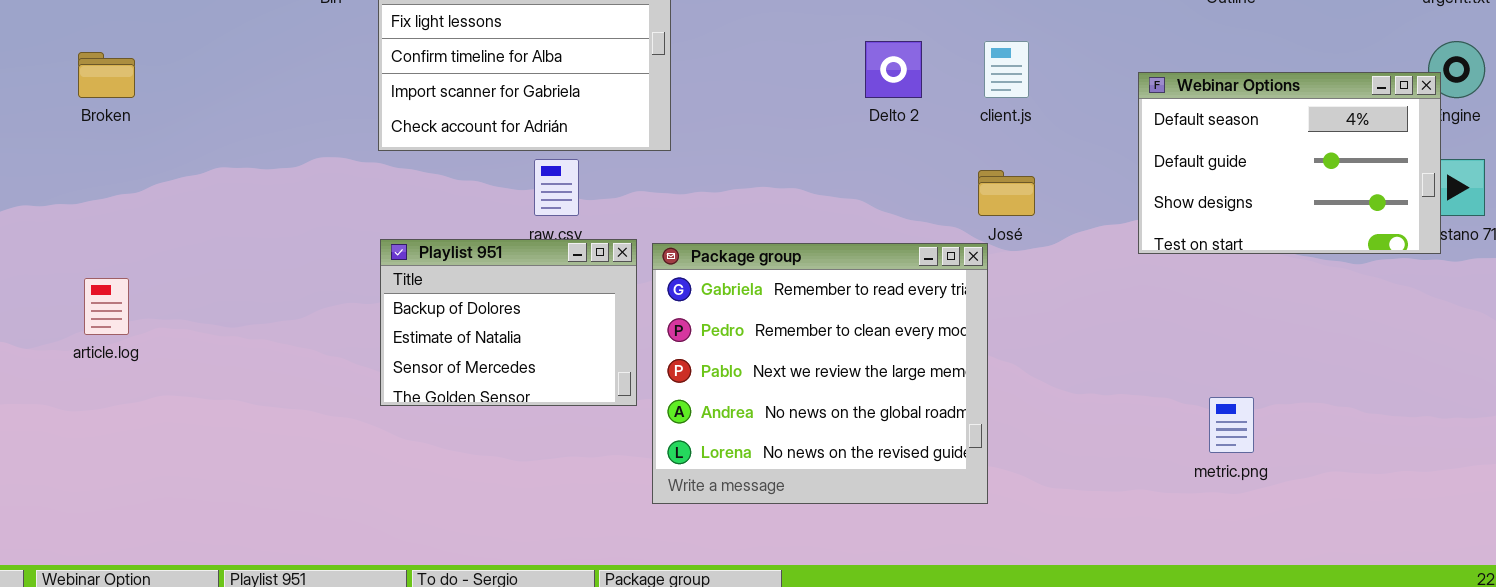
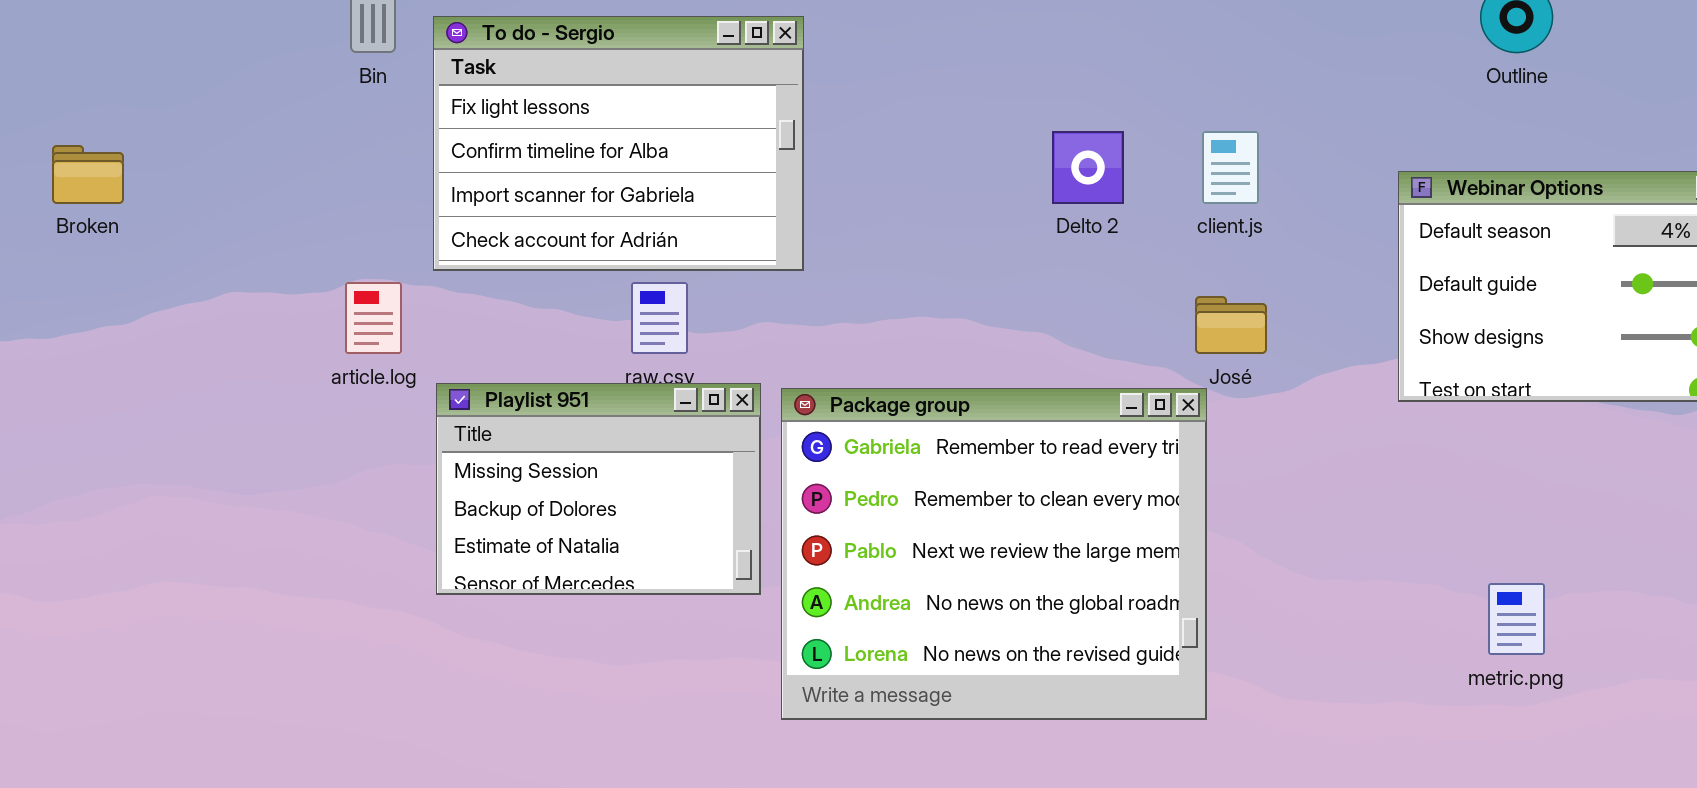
Playlist 951: [380,239,637,406] -> [436,383,761,595], scrolled up 1 row
article.log: [84,278,129,335] -> [345,282,402,354], moved

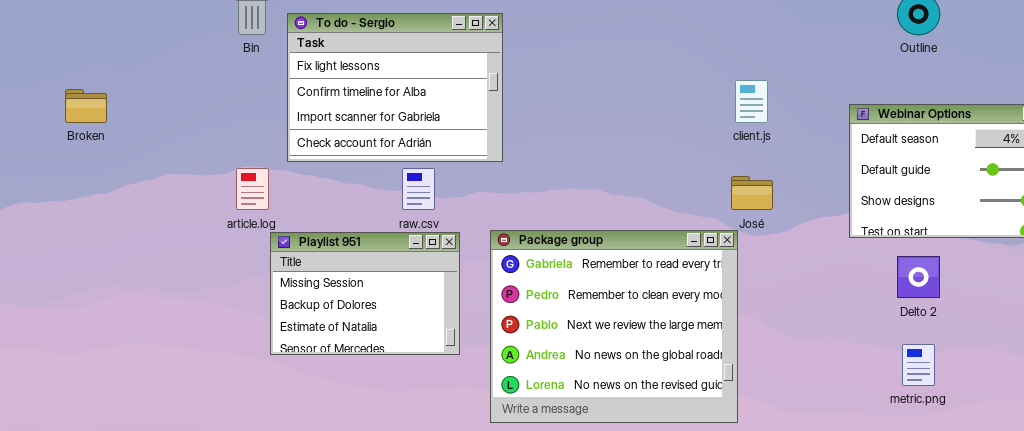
Delto 2: [1052,131,1124,204] -> [897,256,940,298], moved
Playlist 951: [436,383,761,595] -> [270,232,460,355], moved

